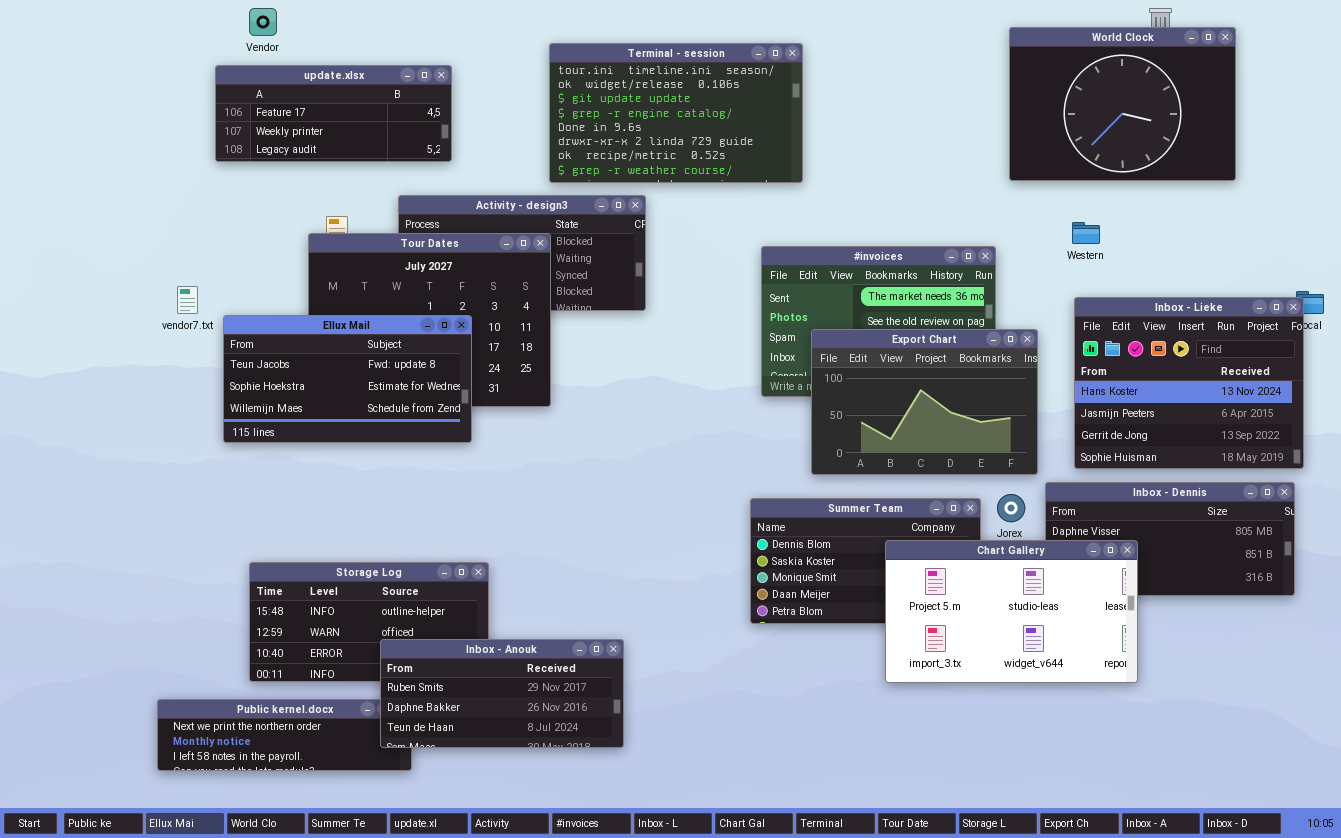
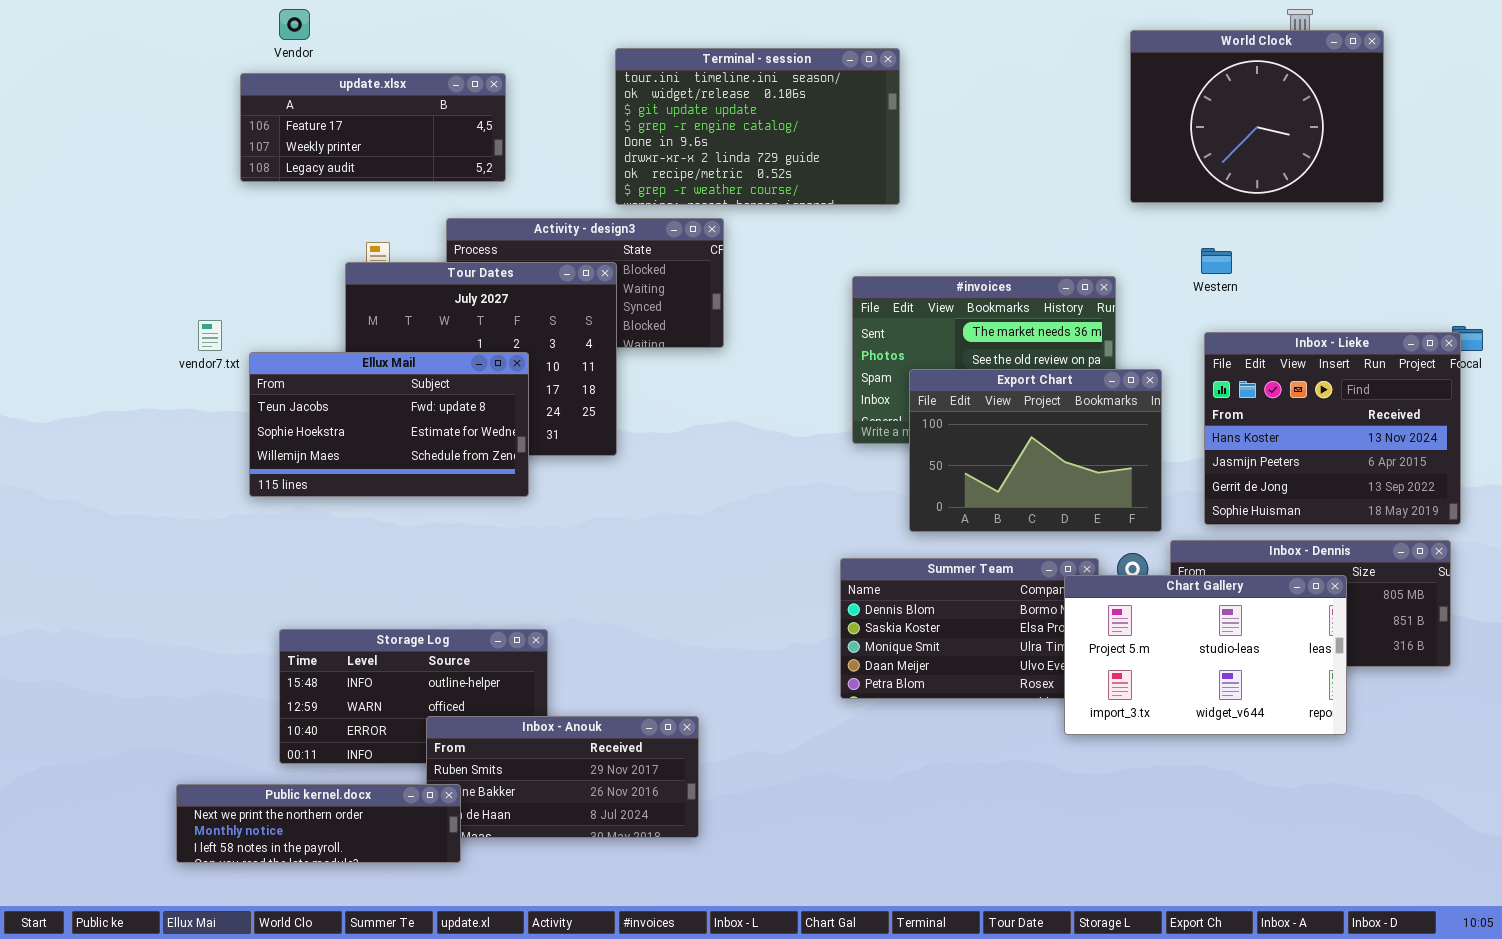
Chart Gallery: [885,540,1138,683] -> [1064,575,1347,735], moved
Public kernel.docx: [157,699,412,771] -> [176,784,461,863], raised

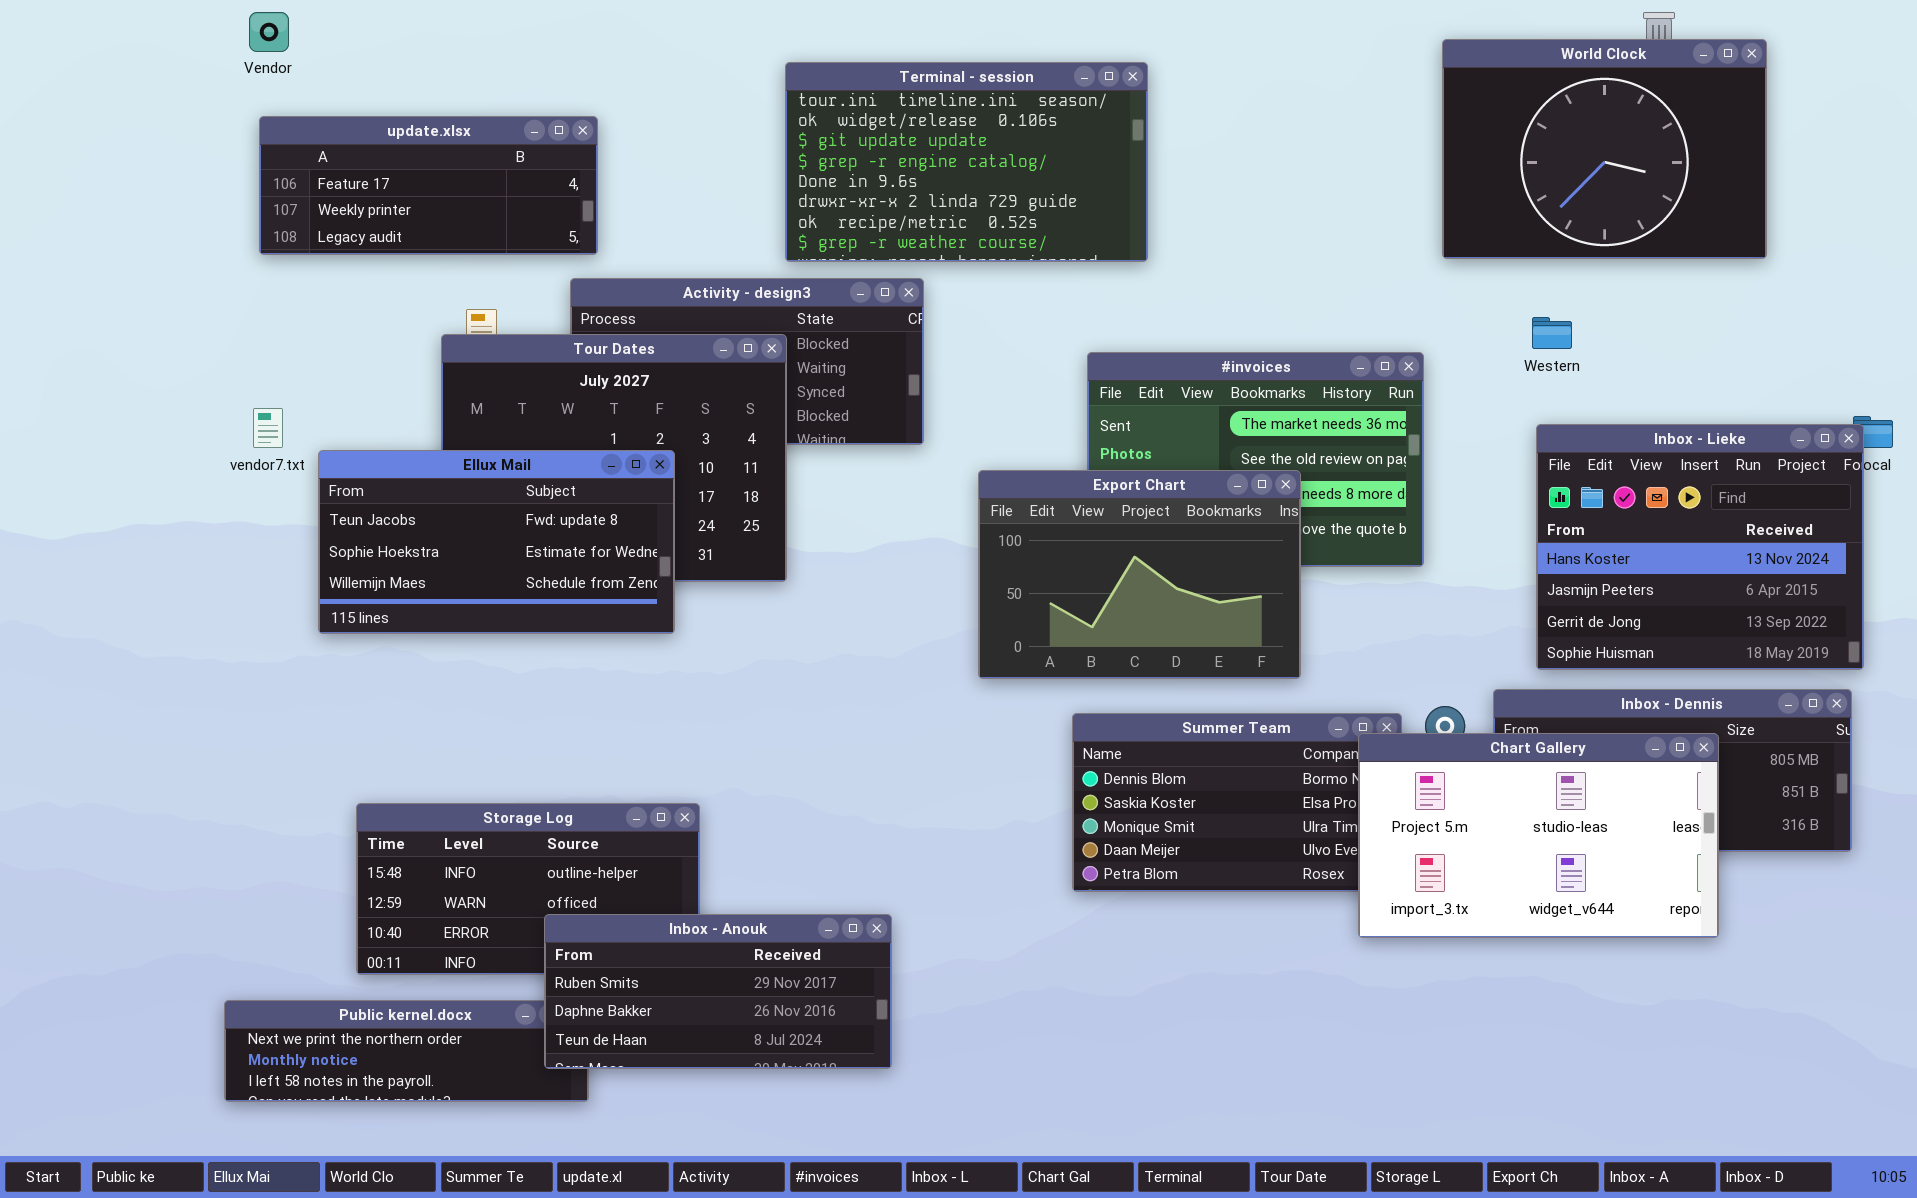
Vendor: [279,9,310,40] -> [249,12,289,52], moved
update.xlsx: [240,73,506,182] -> [259,116,598,255], moved
Export Chart: [909,369,1162,532] -> [978,470,1301,679], moved
Inbox - Anouk: [426,716,699,838] -> [544,914,892,1069], raised

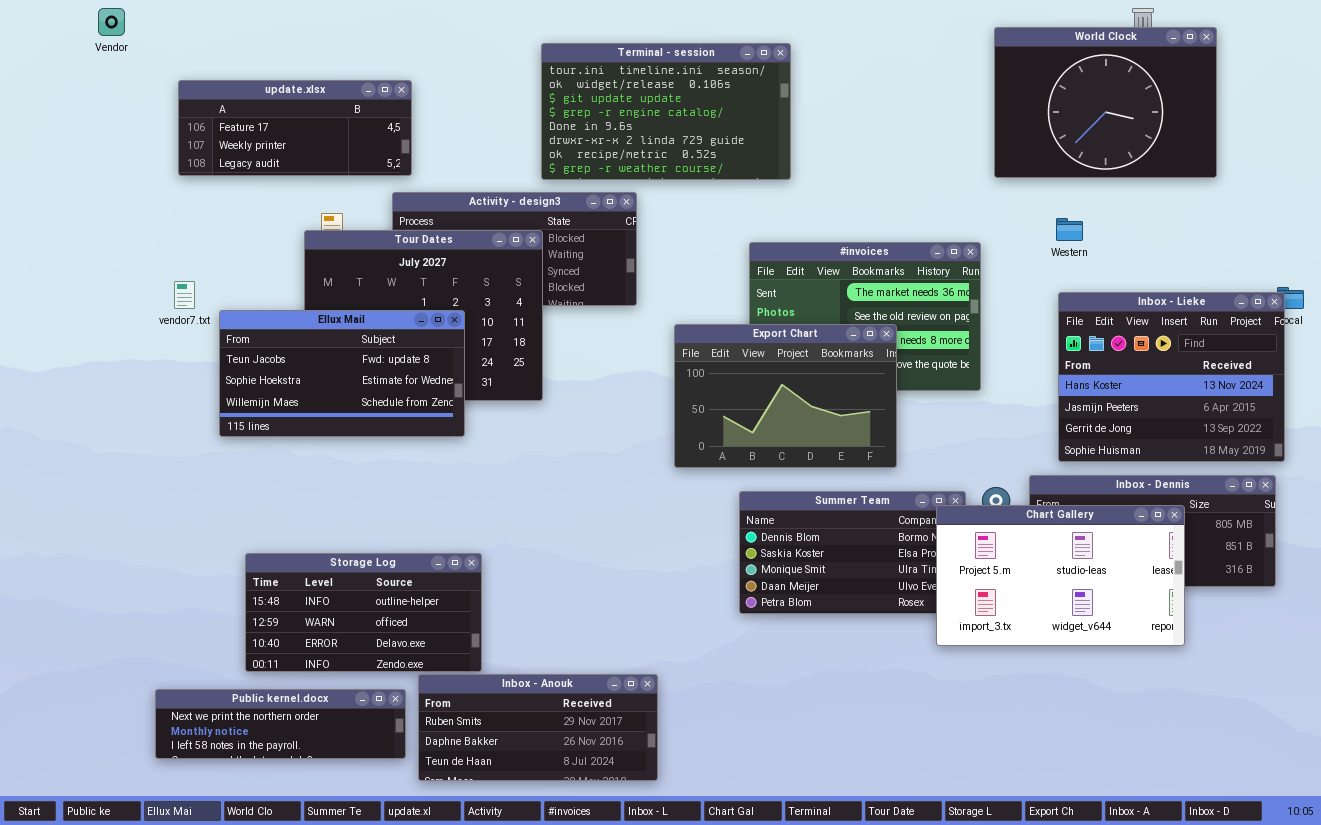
Vendor: [249,12,289,52] -> [98,8,125,36], moved
Inbox - Anouk: [544,914,892,1069] -> [418,674,658,781], moved

